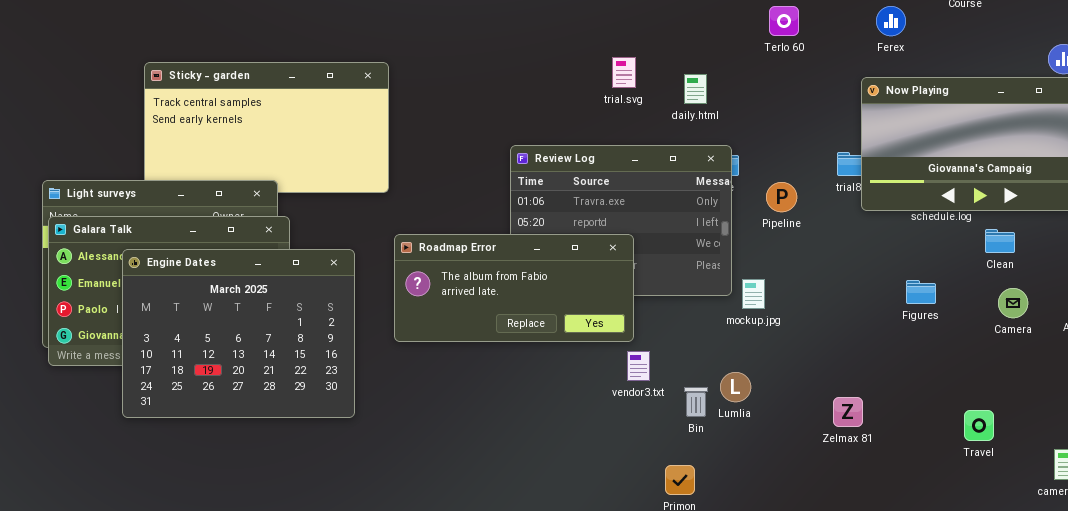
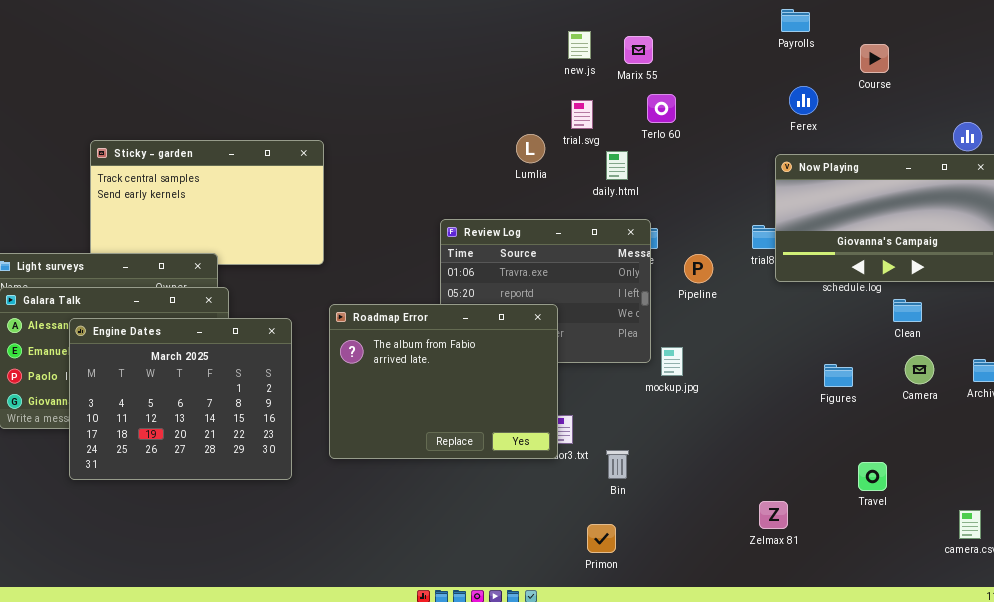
Terlo 60: [769,6,799,36] -> [647,94,676,123], moved
trial.svg: [612,57,636,88] -> [571,100,593,129], moved
Roadmap Error: [394,234,634,342] -> [329,304,558,459], resized
Figures: [906,280,936,304] -> [824,364,853,387], moved
Lumlia: [720,372,751,402] -> [516,134,545,163], moved
Zelmax 81: [833,397,863,427] -> [759,501,788,529], moved
Travel: [964,410,994,441] -> [858,462,887,491], moved

